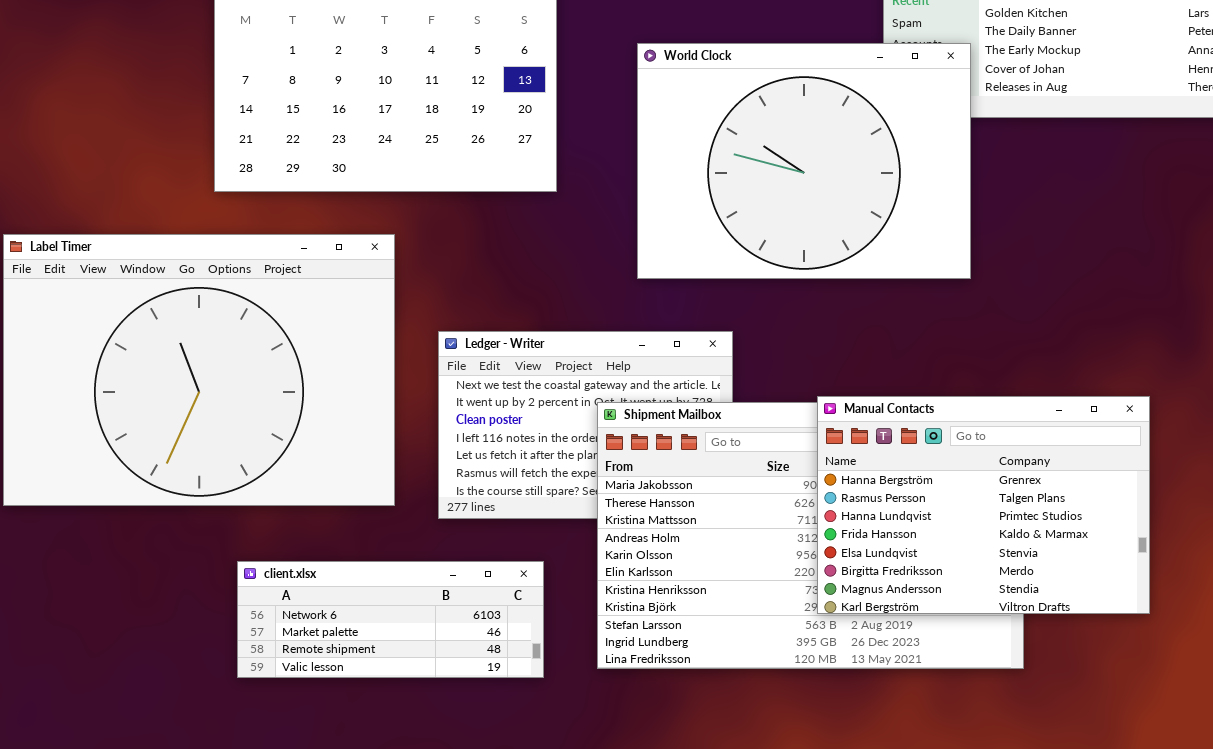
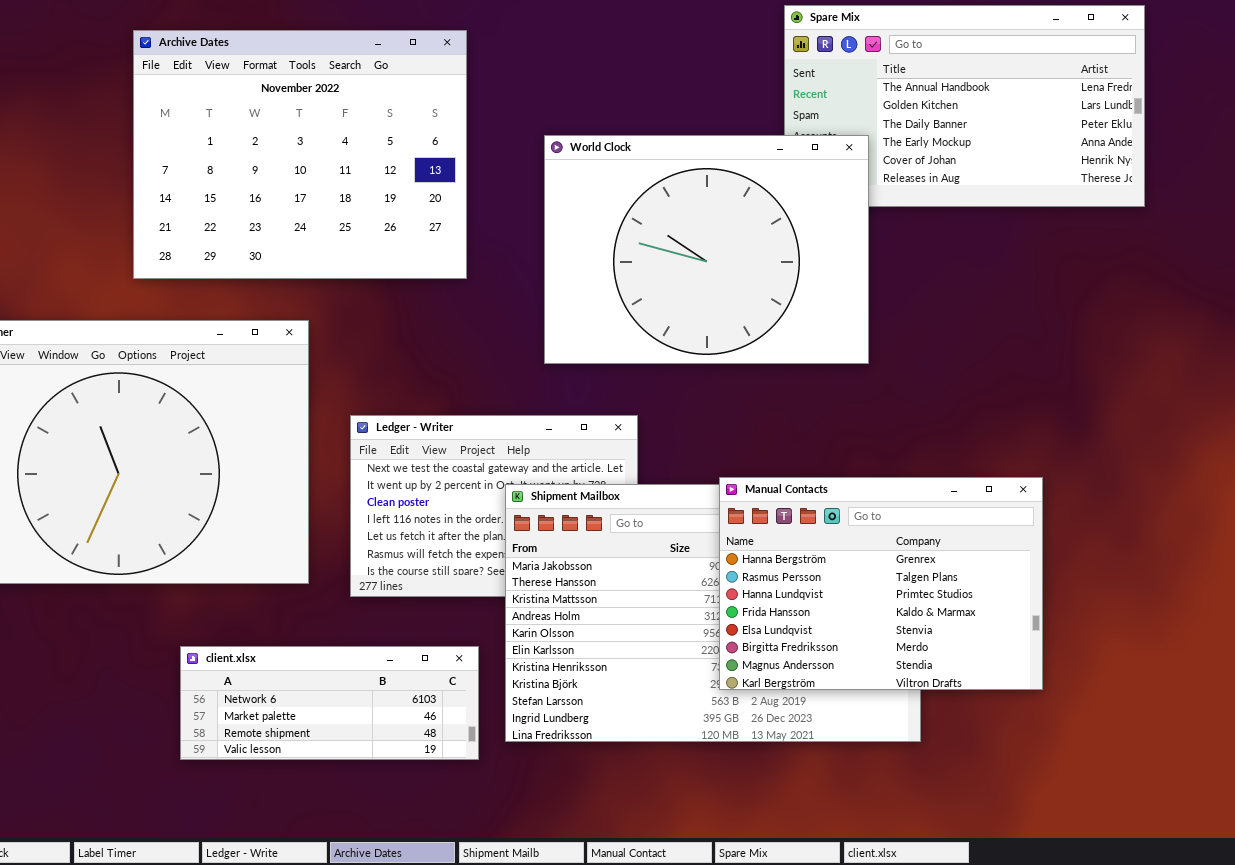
client.xlsx: [237,561,544,678] -> [180,646,479,760], moved

